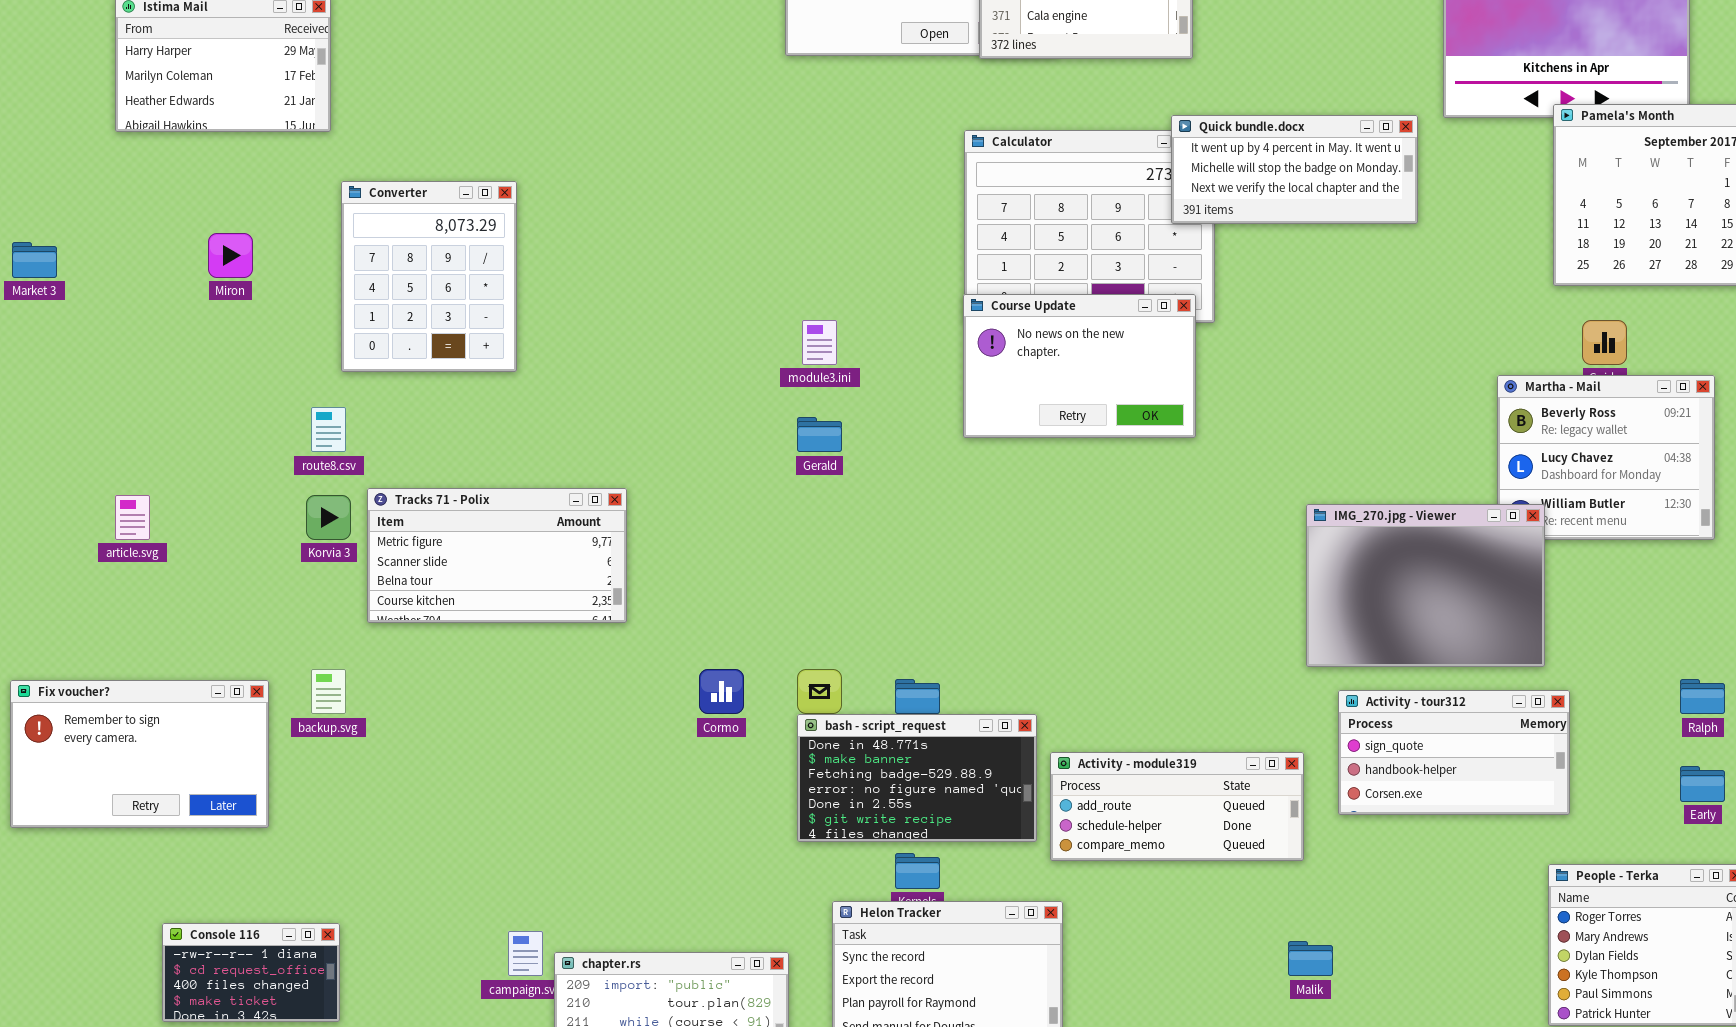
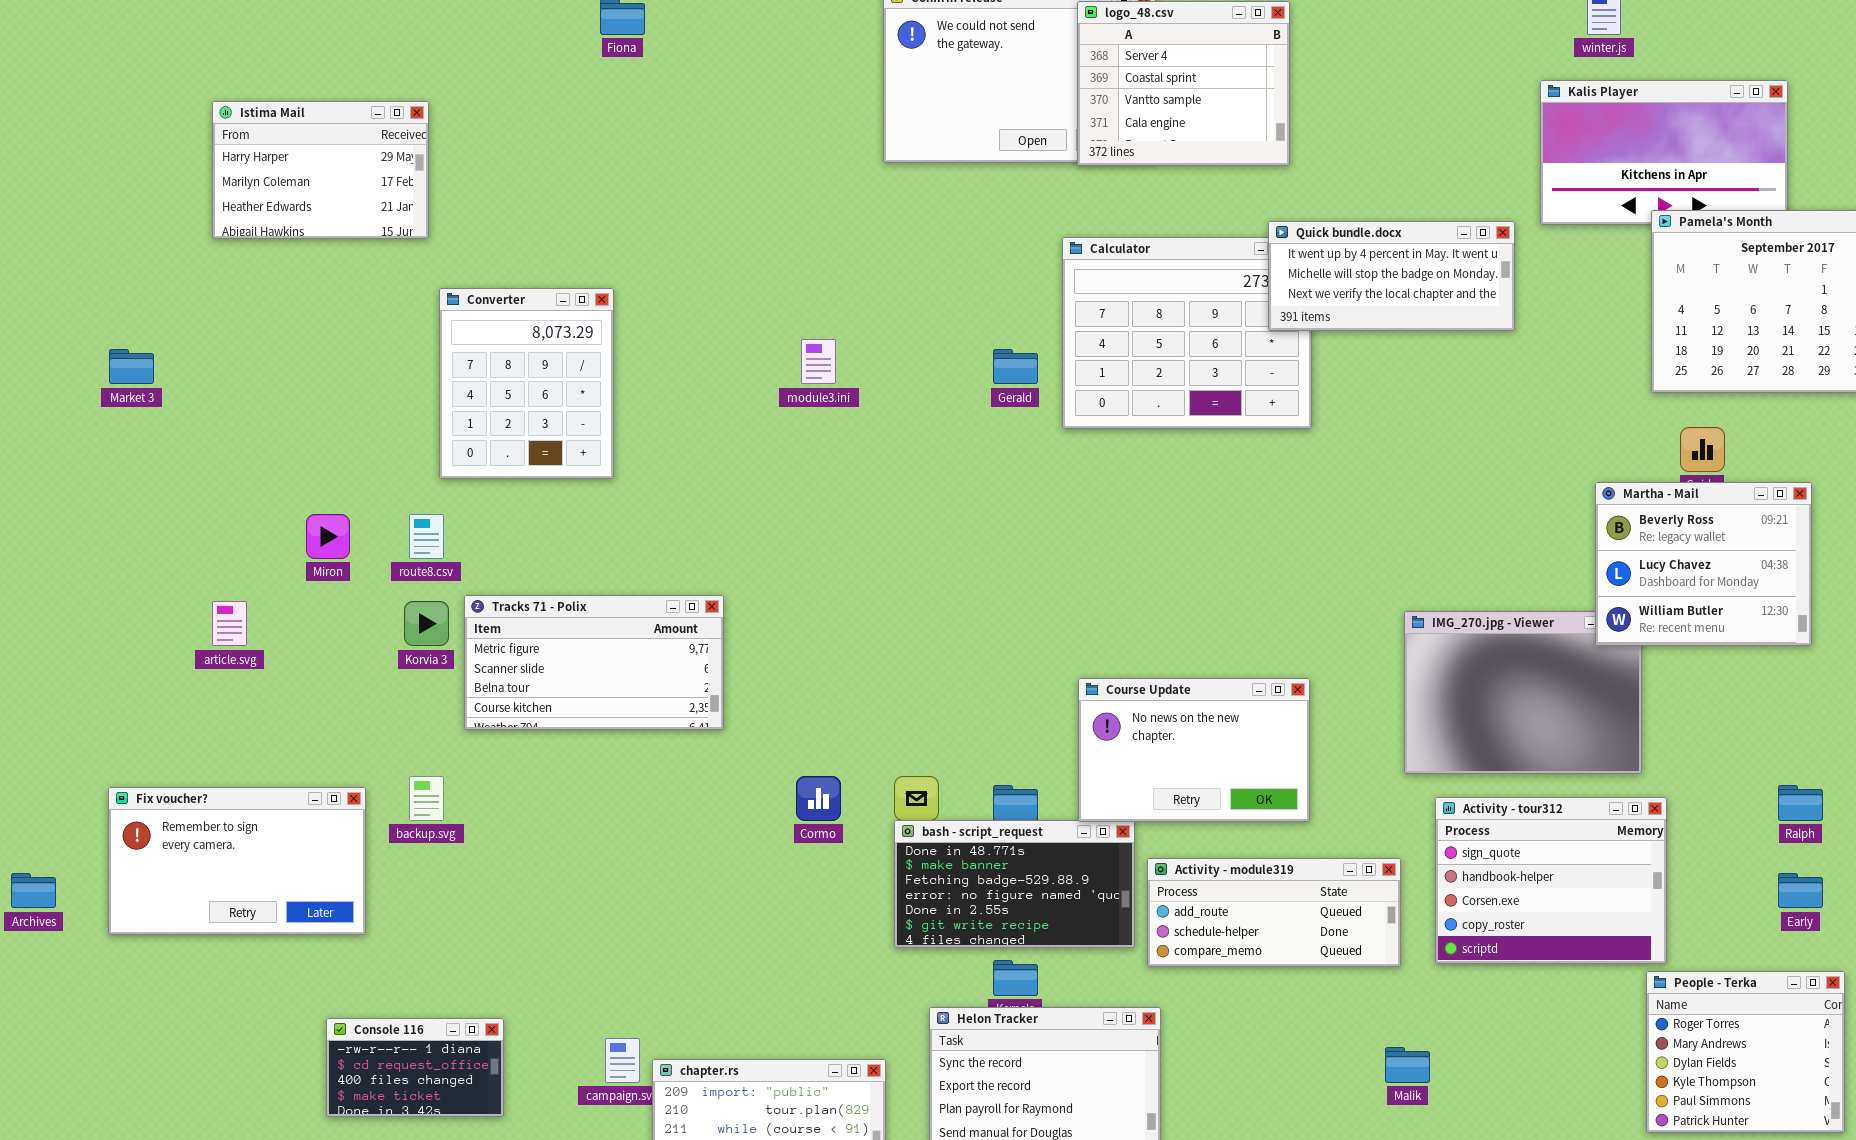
Miron: [208,233,253,278] -> [306,514,350,559], moved
Course Update: [963,294,1196,438] -> [1078,678,1310,822], moved
module3.ini: [802,320,837,365] -> [801,339,836,384], moved
Martha - Mail: [1497,375,1715,540] -> [1595,482,1812,646], raised
Gerald: [797,417,842,452] -> [993,349,1038,384], moved
Activity - tour312: [1338,690,1570,815] -> [1435,797,1667,964], resized
Console 116: [162,923,340,1022] -> [326,1018,504,1117], moved

